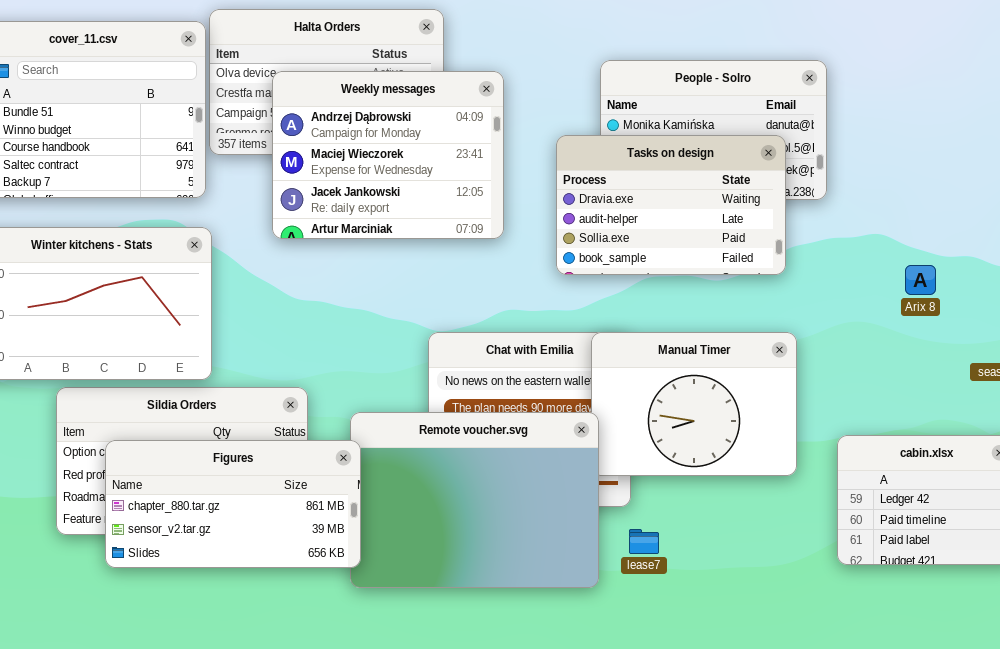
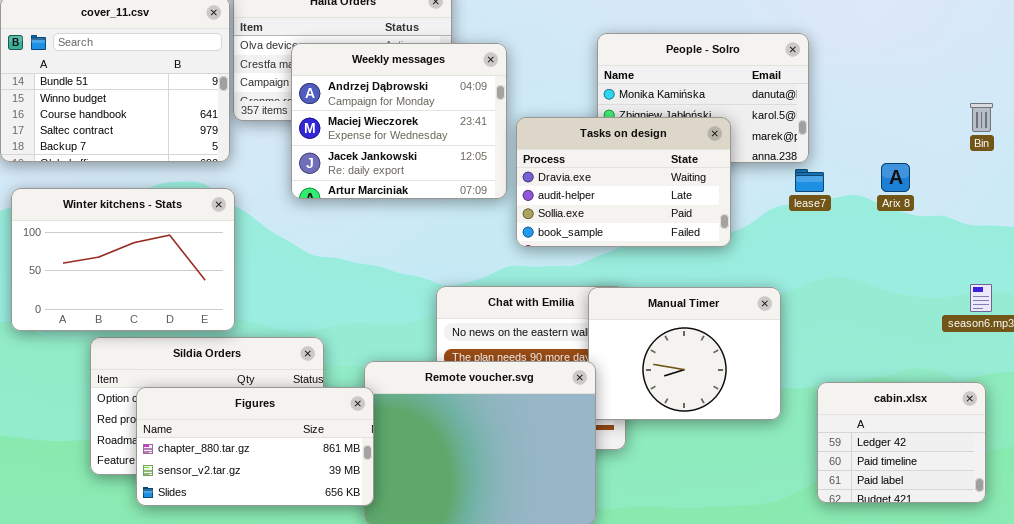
Tasks on design: [556,135,786,275] -> [516,117,731,247], moved
Arix 8: [905,265,936,295] -> [881,163,910,192], moved
lease7: [629,529,659,554] -> [795,169,824,192], moved

